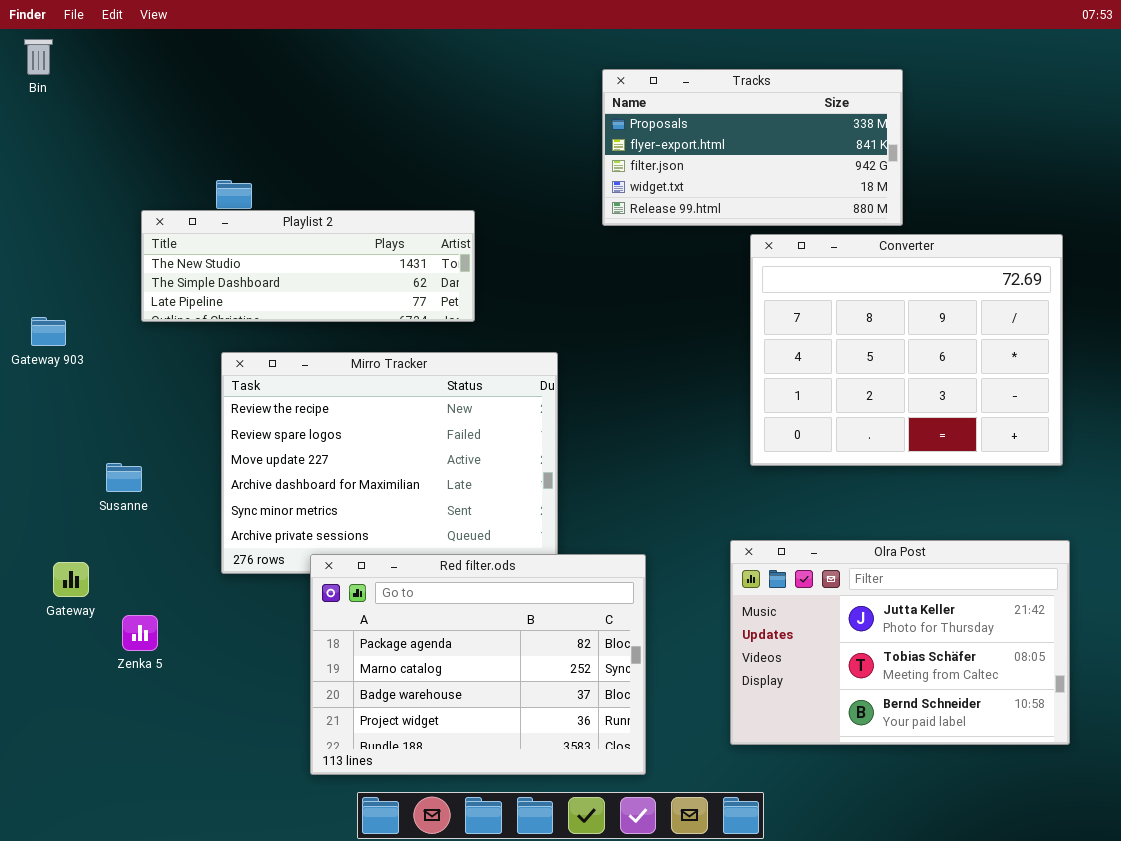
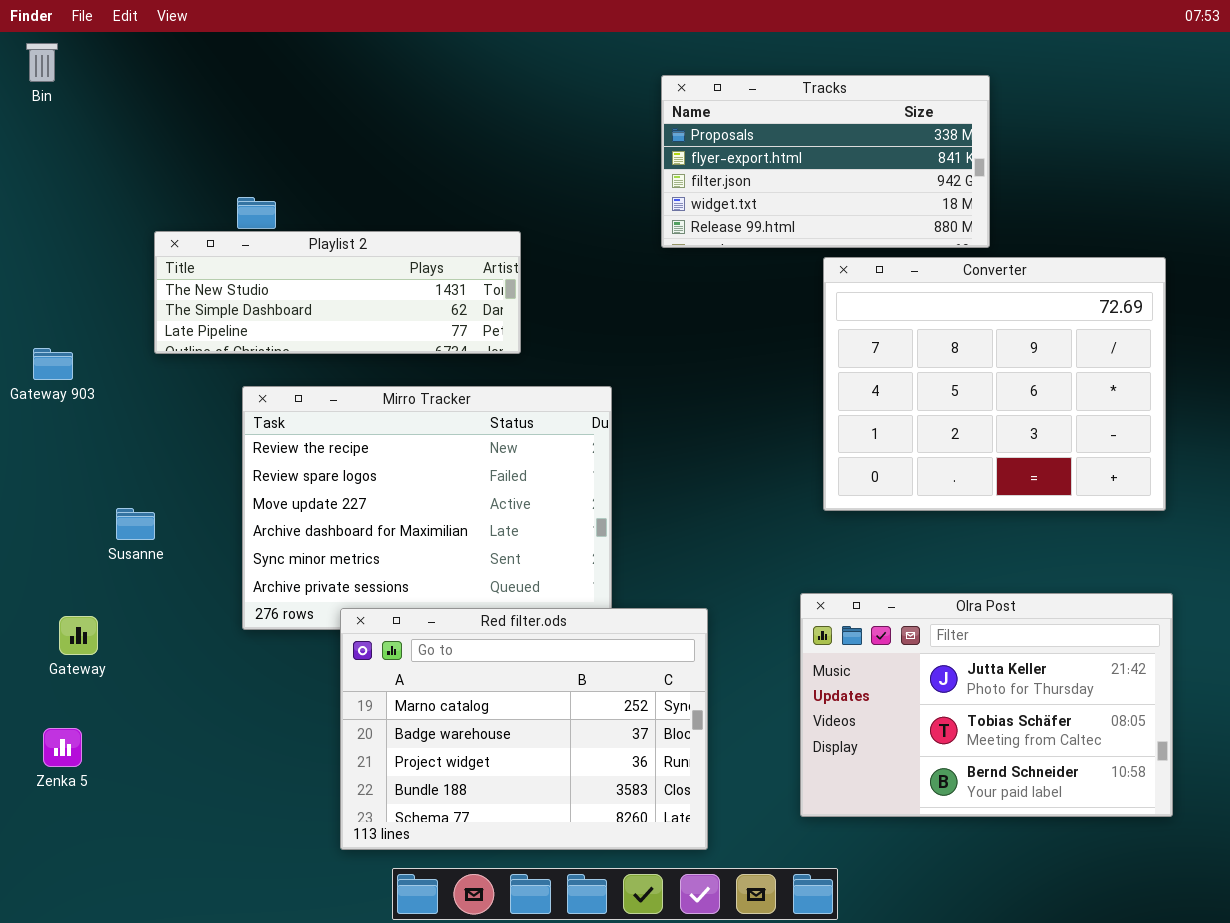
Red filter.ods: [310,554,646,775] -> [340,608,708,850], scrolled down 1 row
Zenka 5: [122,615,158,651] -> [43,728,82,767], moved

